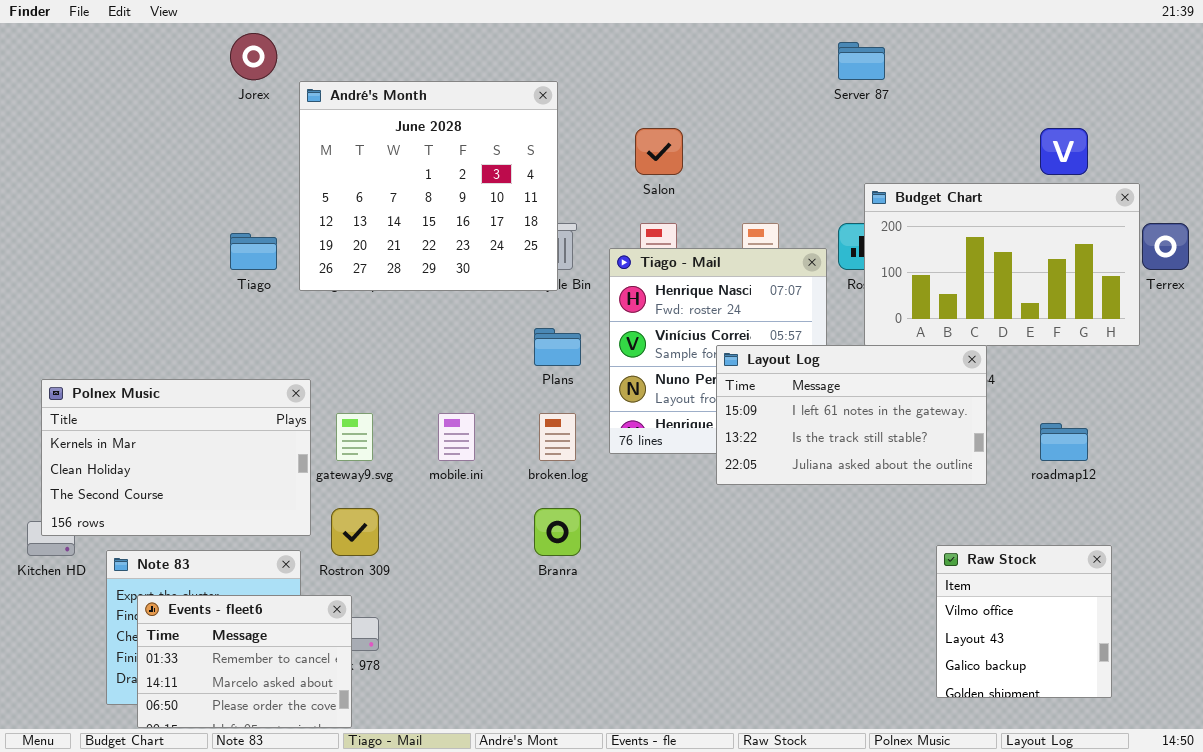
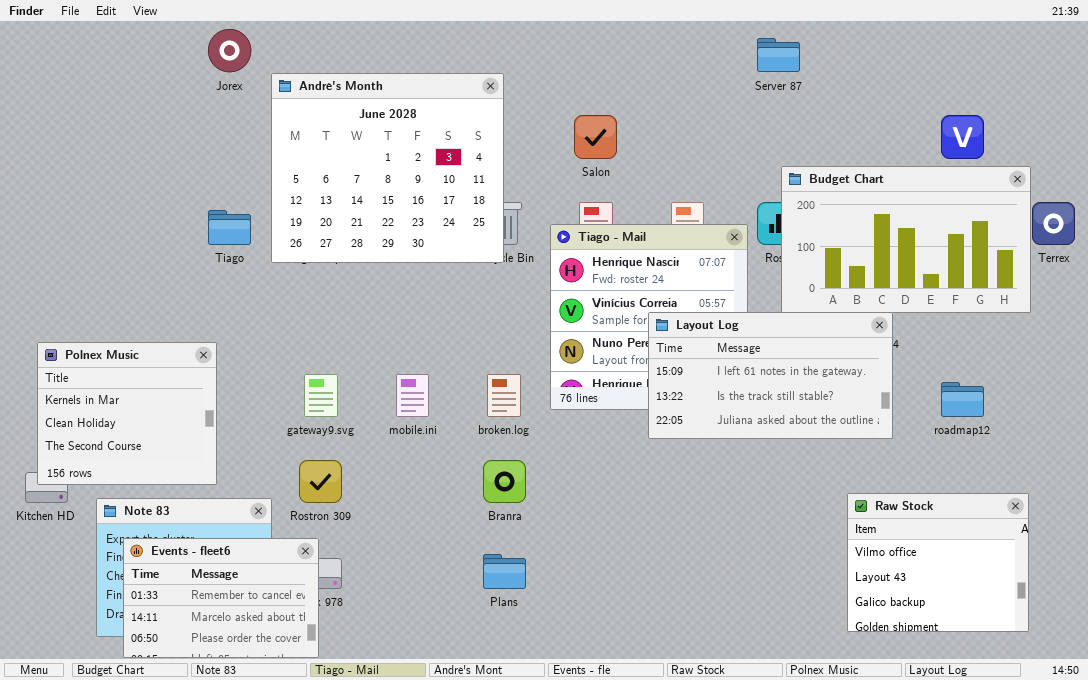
Plans: [534,328,581,366] -> [483,554,526,589], moved
Polnex Music: [41,379,311,536] -> [37,342,217,485], resized
Raw Stock: [936,545,1112,698] -> [847,493,1029,632], resized

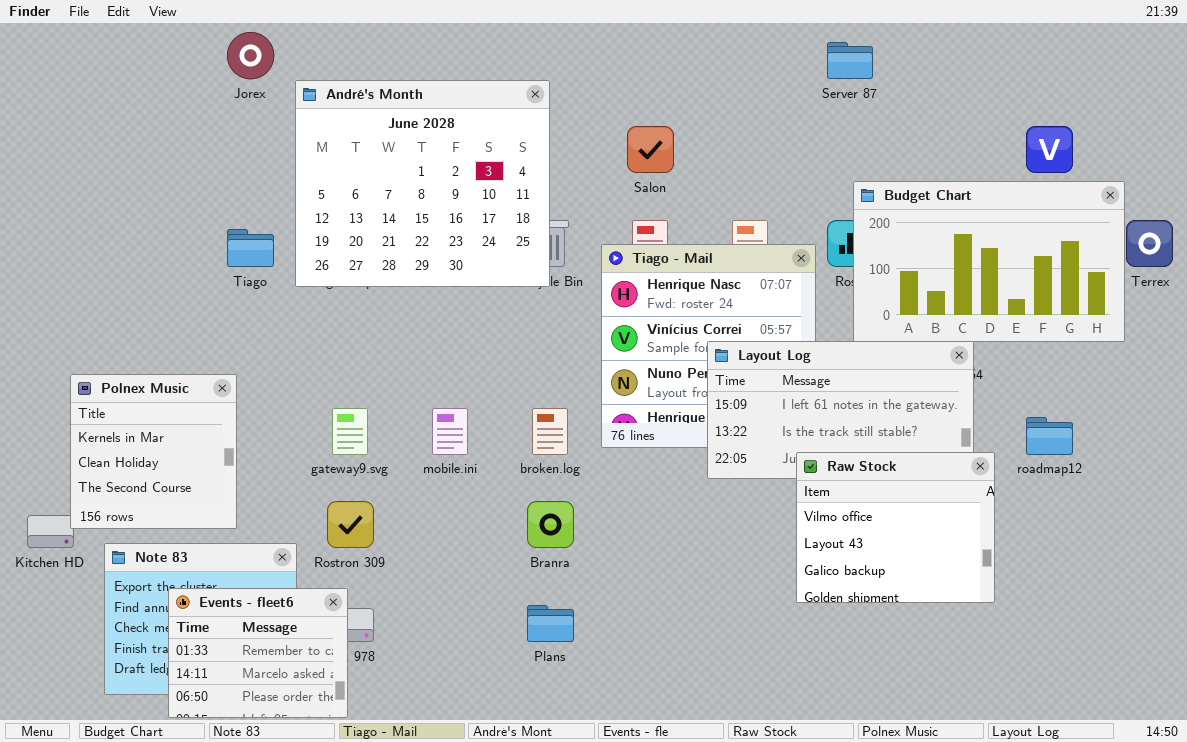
Polnex Music: [37,342,217,485] -> [70,374,237,529], resized
Raw Stock: [847,493,1029,632] -> [796,452,995,603], moved
Events - fleet6: [123,538,319,658] -> [168,588,348,718], resized

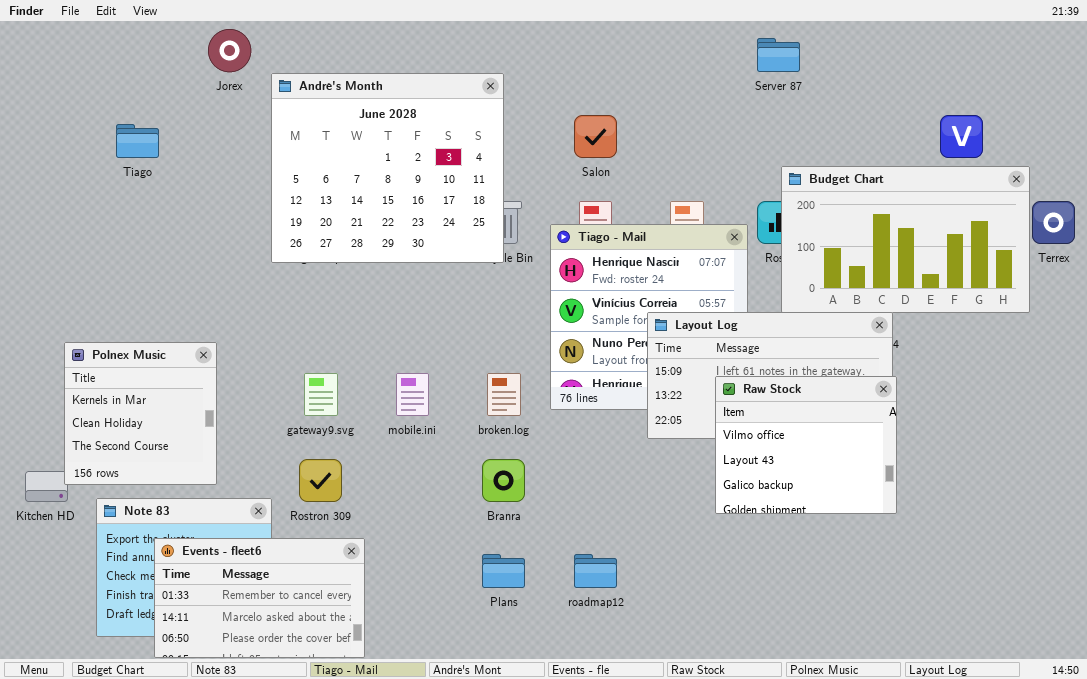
Tiago: [227,229,274,267] -> [116,124,159,158], moved
roadmap12: [1026,417,1073,455] -> [574,554,617,588], moved
Raw Stock: [796,452,995,603] -> [715,376,897,514], moved
Events - fleet6: [168,588,348,718] -> [154,538,365,658], resized

